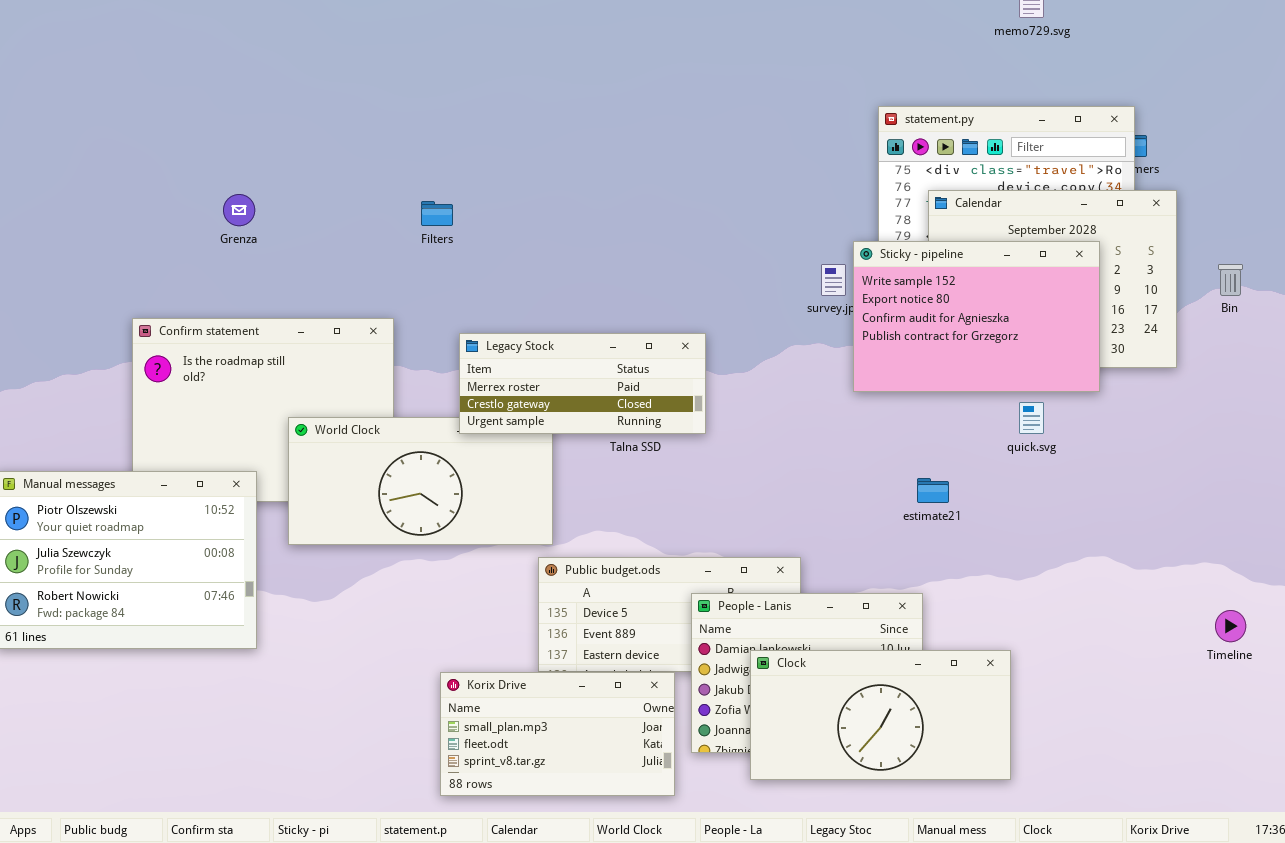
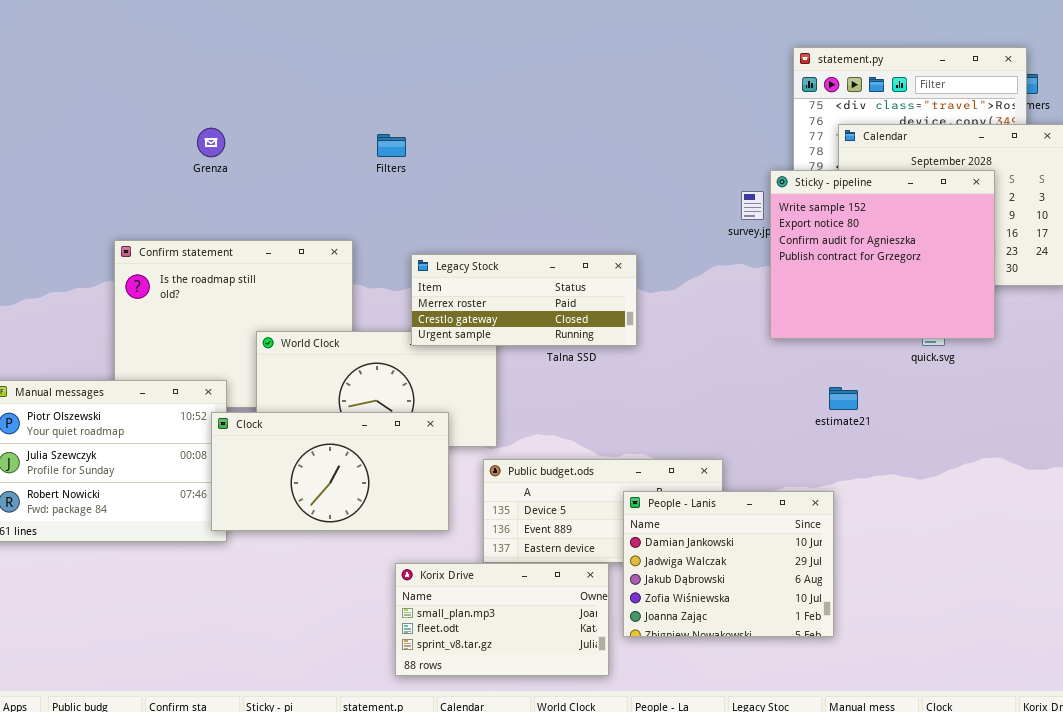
Sticky - pipeline: [853,241,1100,392] -> [770,170,995,339], resized
Clock: [750,650,1011,780] -> [211,412,449,531], moved

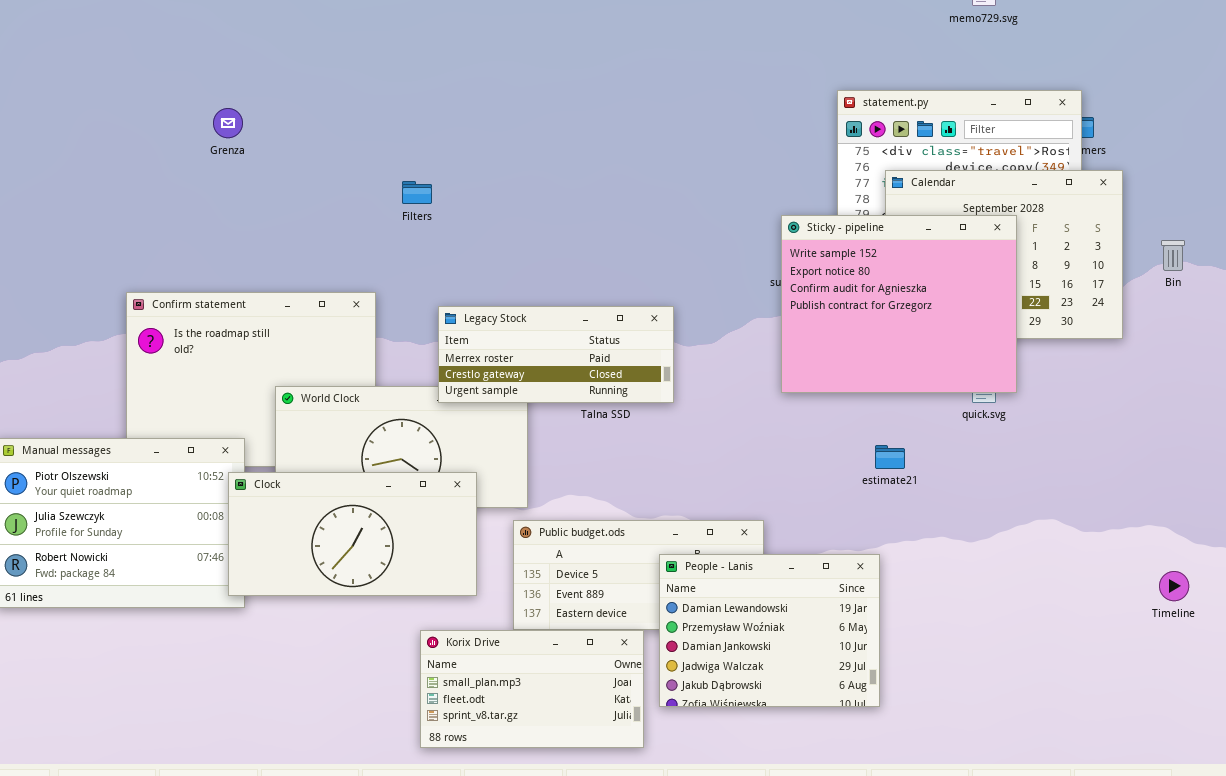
Grenza: [197,128,225,157] -> [213,108,243,138], moved
Sticky - pipeline: [770,170,995,339] -> [781,215,1017,393], moved
People - Lanis: [623,491,834,637] -> [659,554,880,707], scrolled up 2 rows

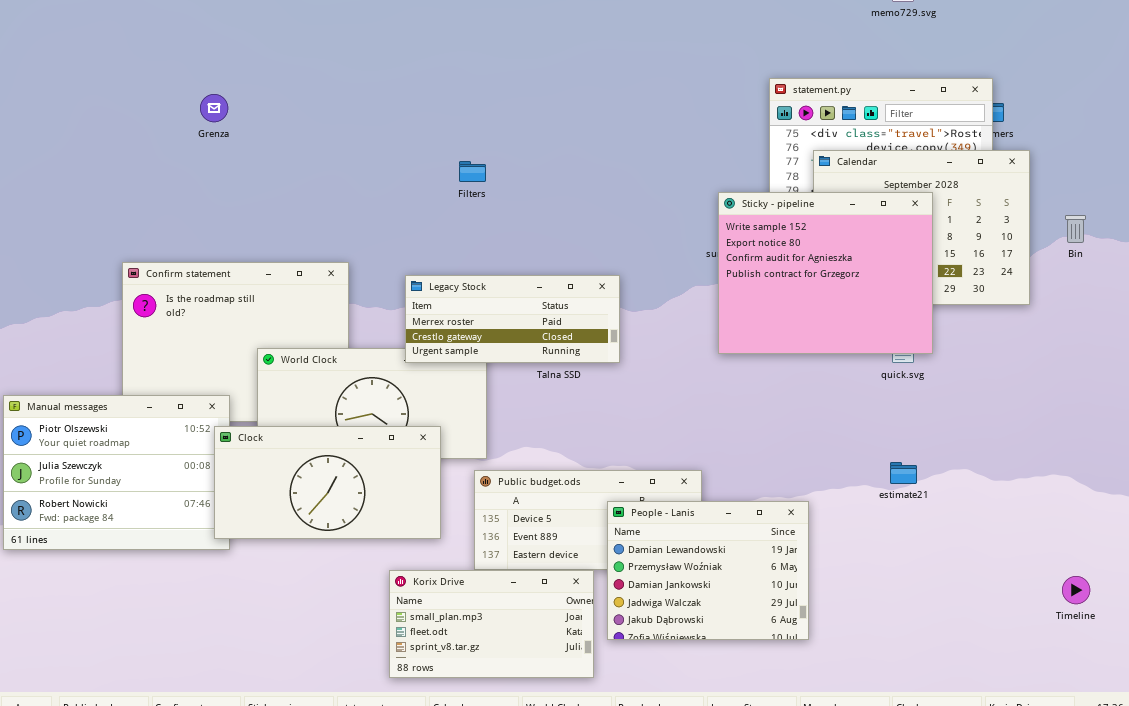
Filters: [402,181,432,204] -> [459,161,486,182], moved
estimate21: [875,445,905,469] -> [890,462,917,484], moved
Timeline: [1159,571,1189,601] -> [1062,576,1090,604], moved

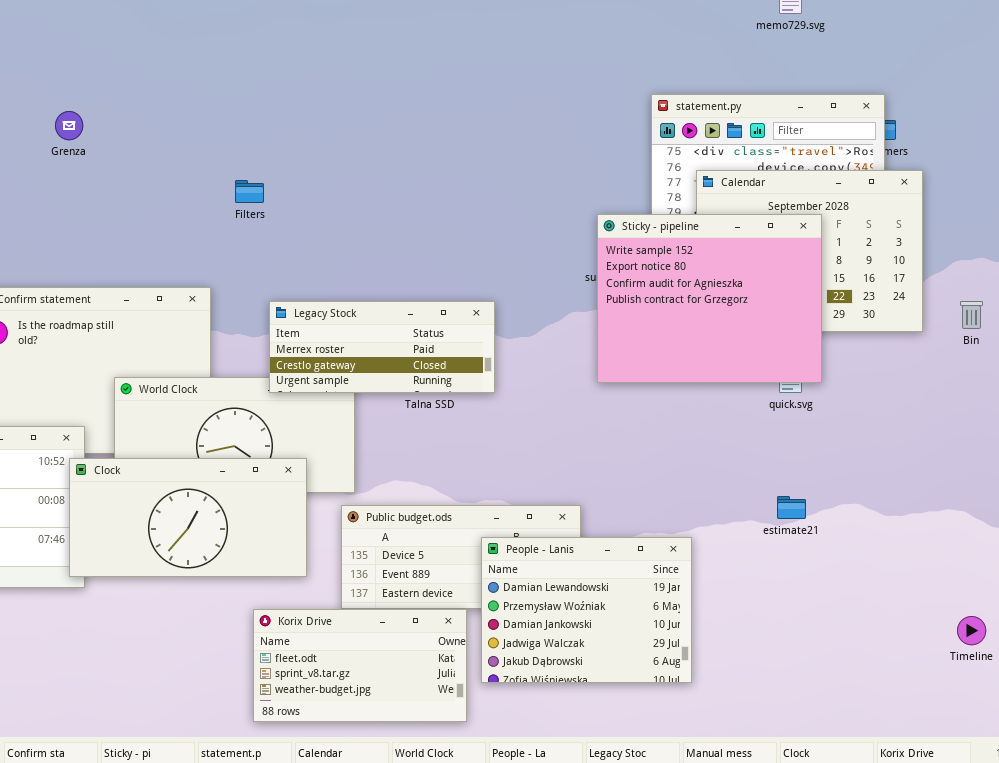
Filters: [459,161,486,182] -> [235,180,264,203], moved
Bin: [1065,215,1086,243] -> [960,301,983,329], moved
Korix Drive: [389,570,594,678] -> [253,609,467,722], scrolled down 1 row

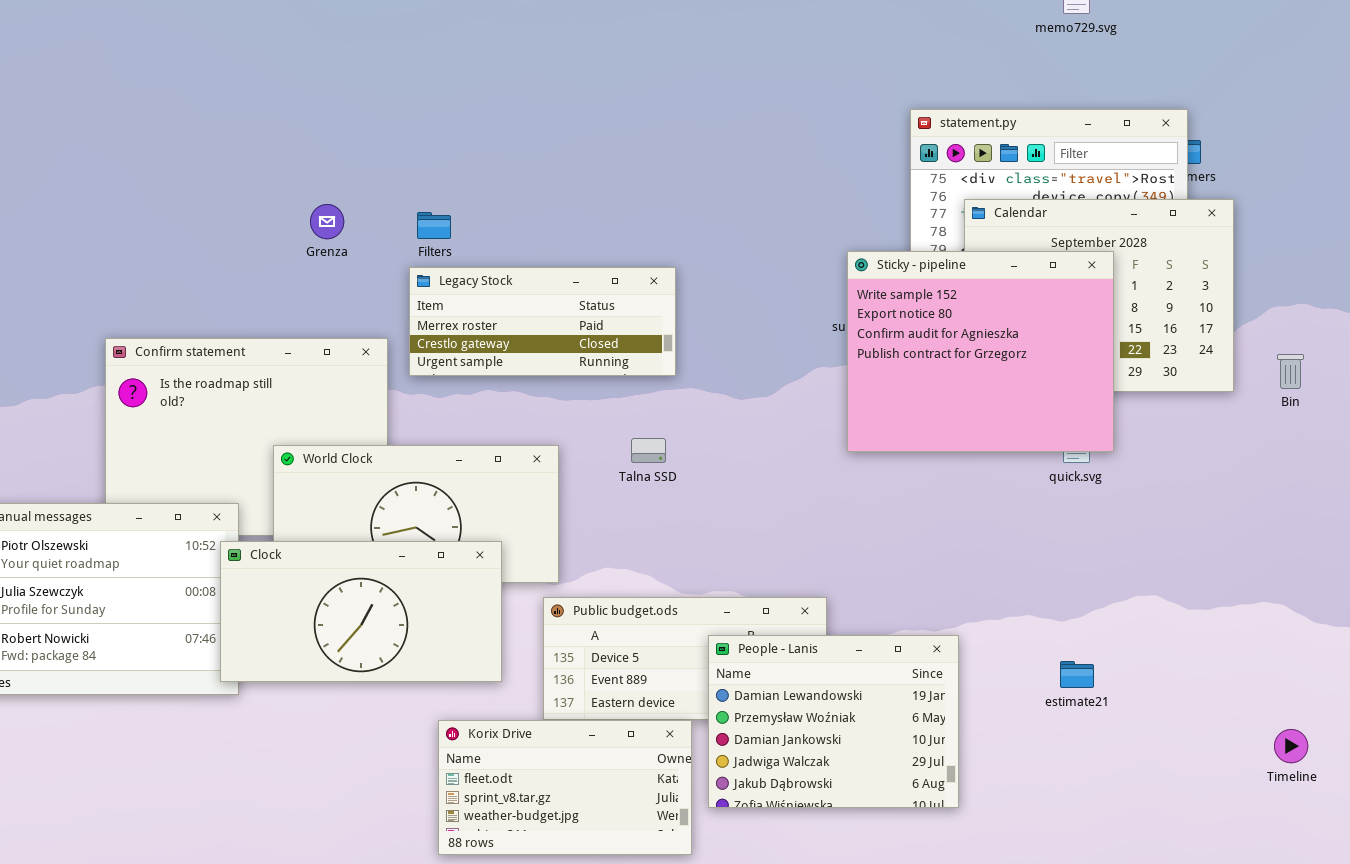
Grenza: [55,111,83,140] -> [310,204,344,239], moved
Legacy Stock: [269,301,495,393] -> [409,267,676,376], moved
estimate21: [777,496,806,519] -> [1060,661,1094,688], moved

